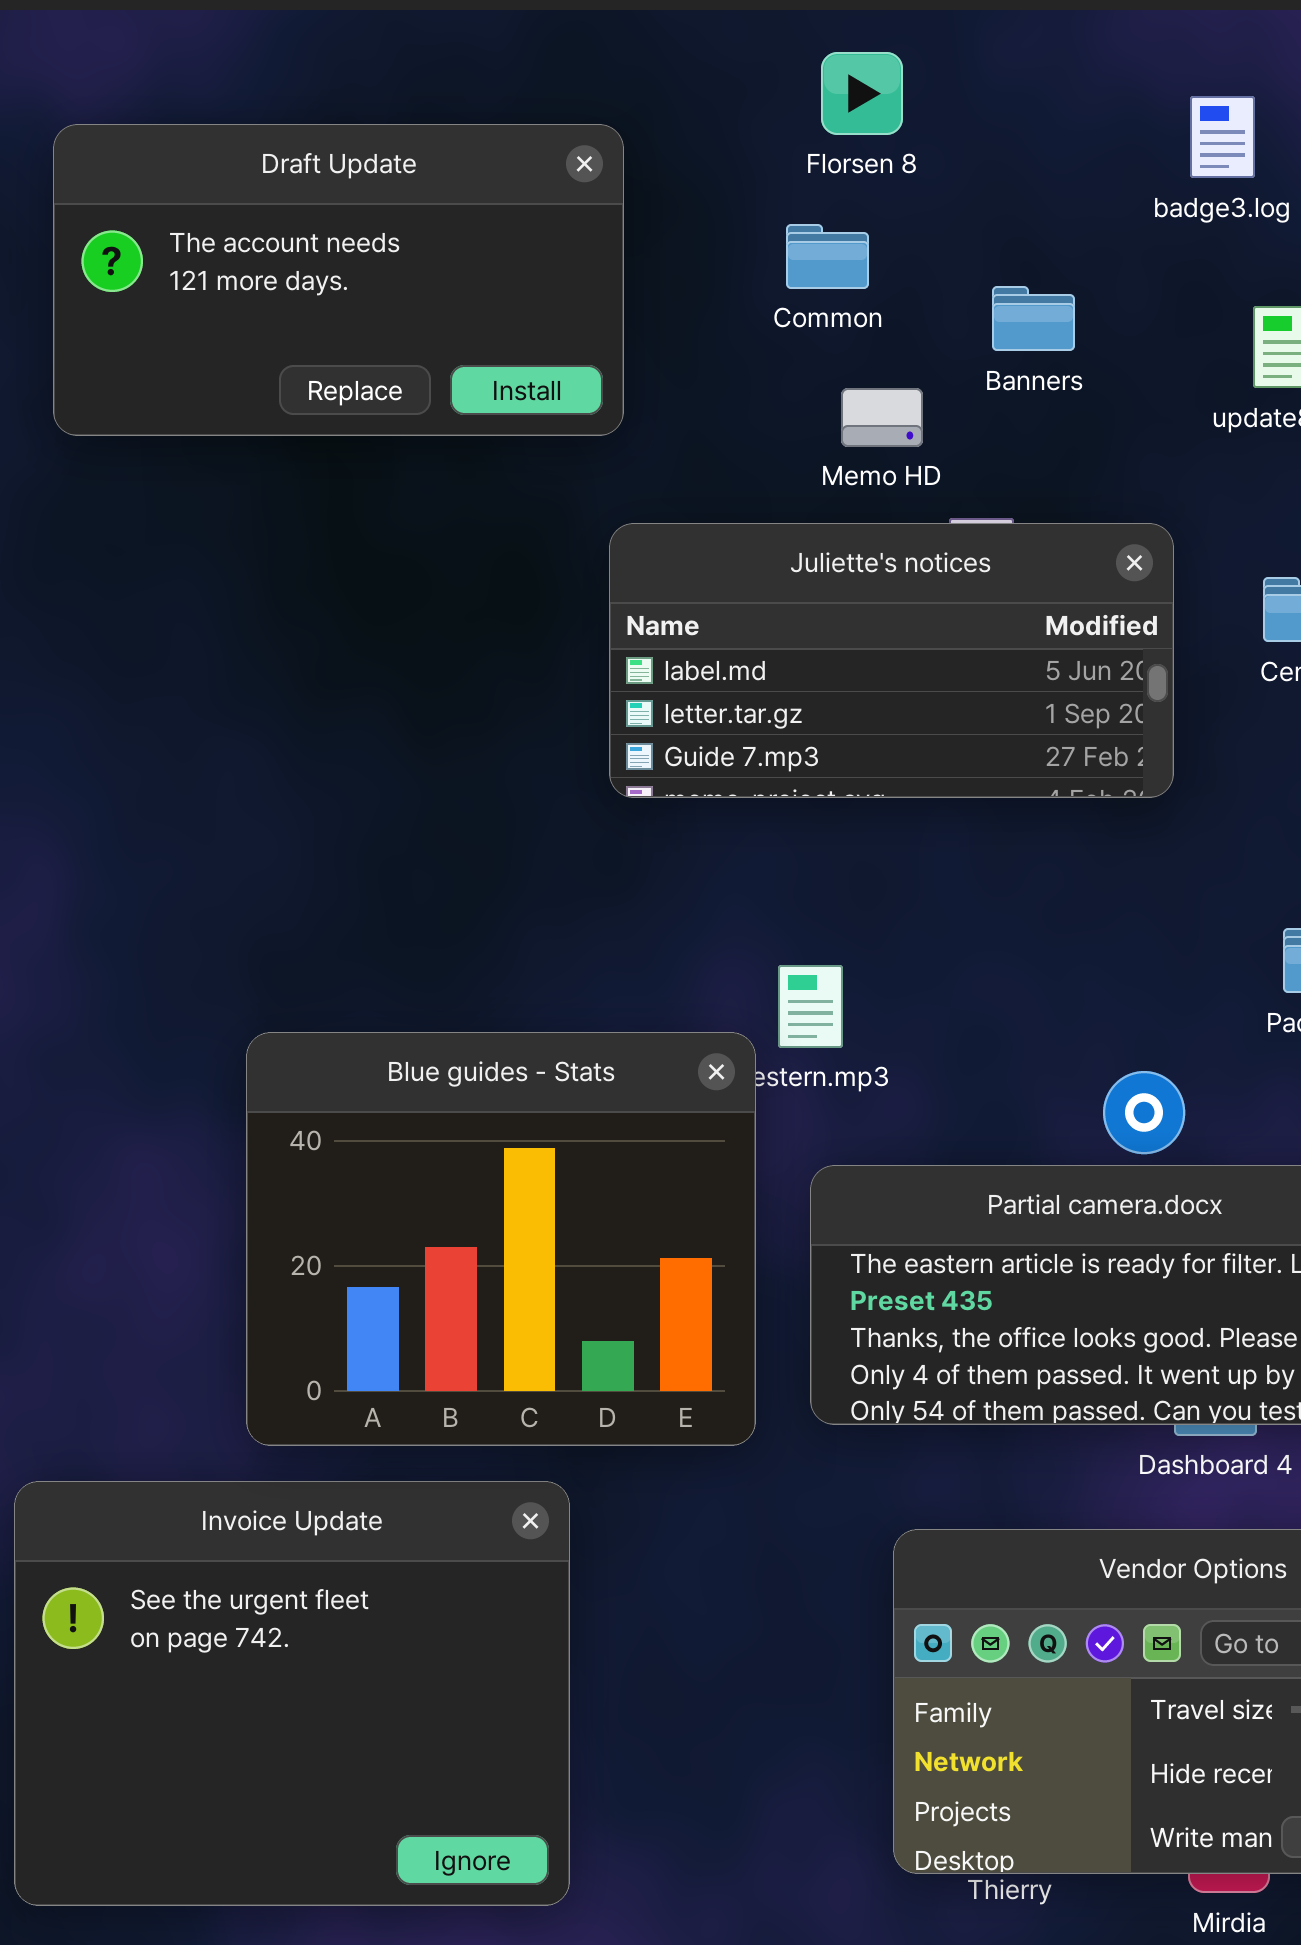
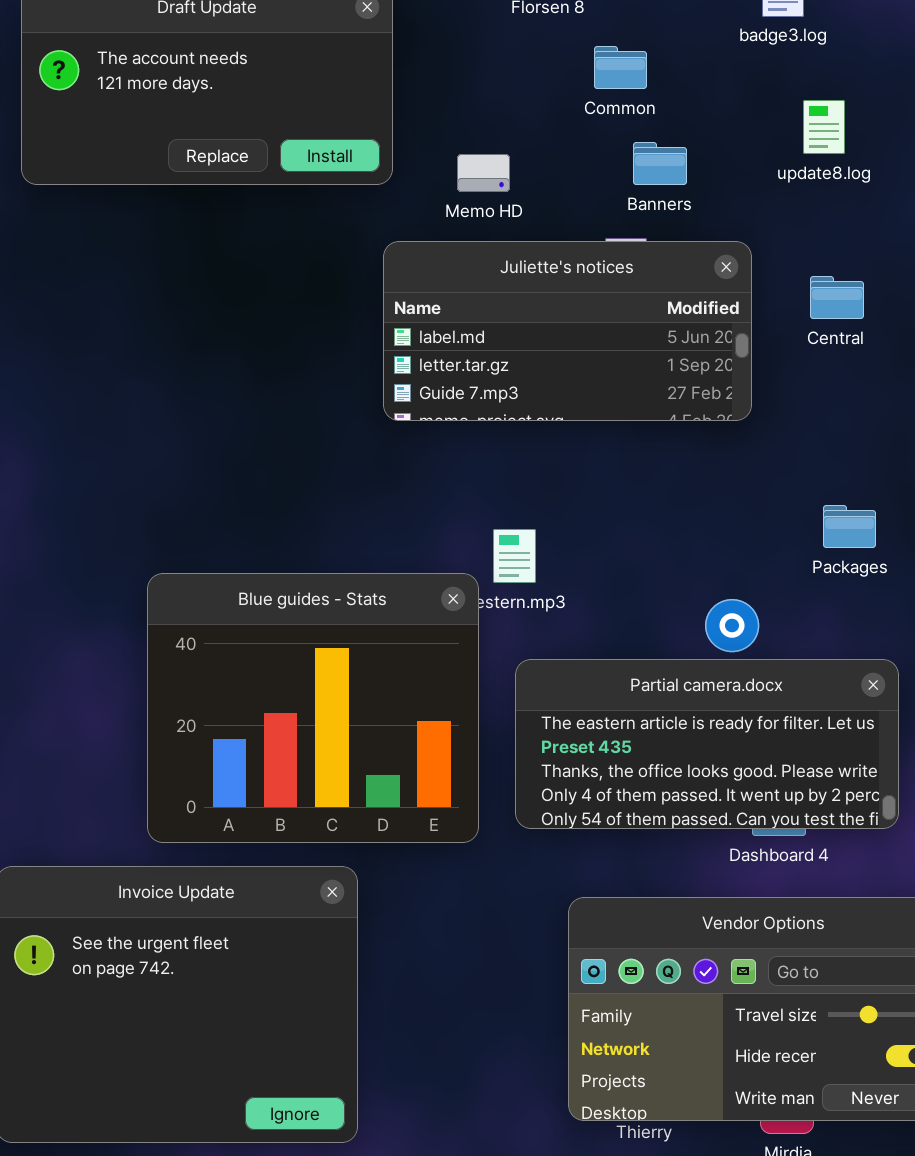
Common: [786,224,869,289] -> [594,46,647,89], moved
Banners: [992,286,1075,351] -> [633,142,687,185], moved
Memo HD: [841,388,923,447] -> [457,154,510,192], moved

